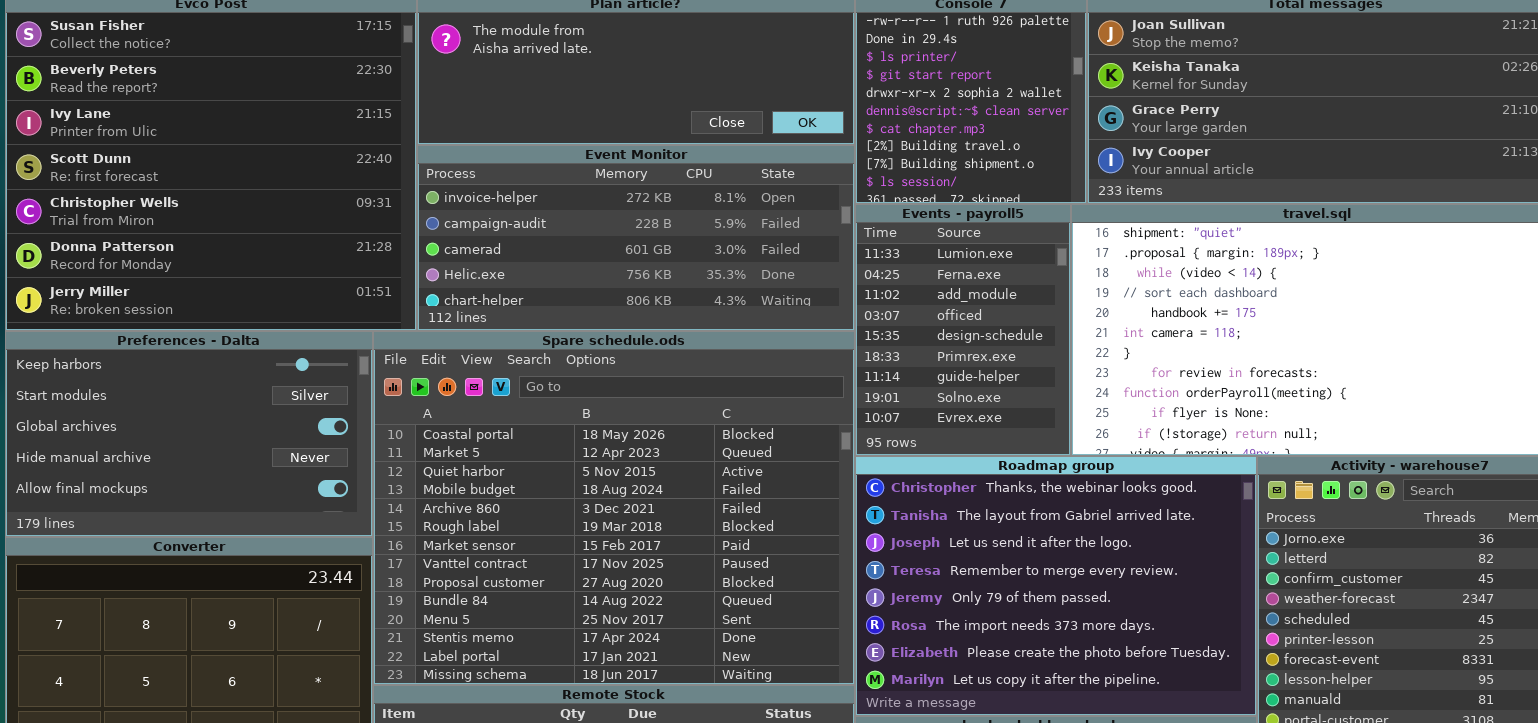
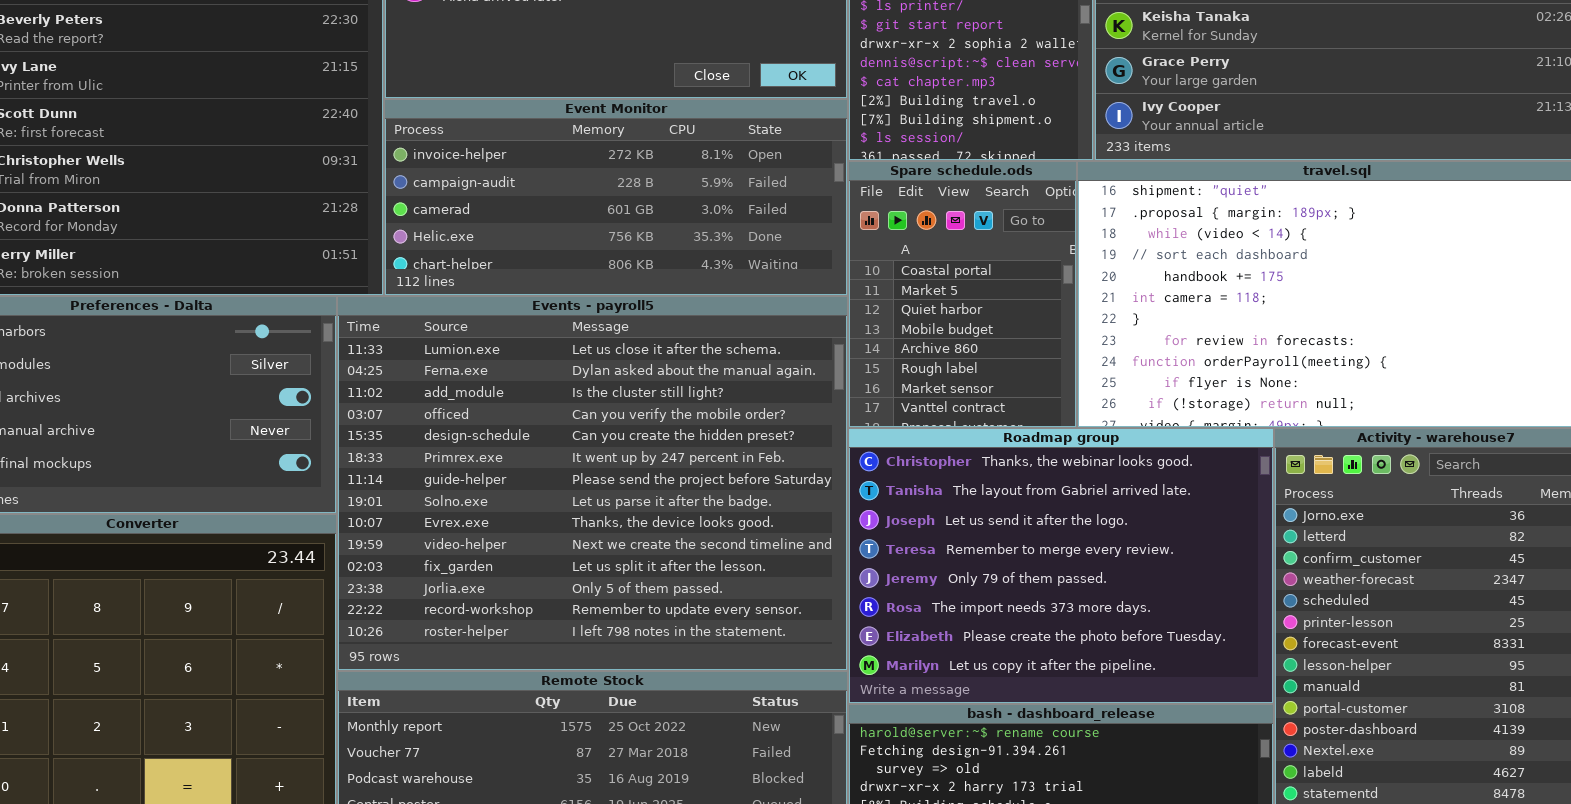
Events - payroll5: [855,204,1071,456] -> [337,296,848,671], moved, resized
Spare schedule.ods: [373,331,855,685] -> [848,161,1077,428], moved, resized

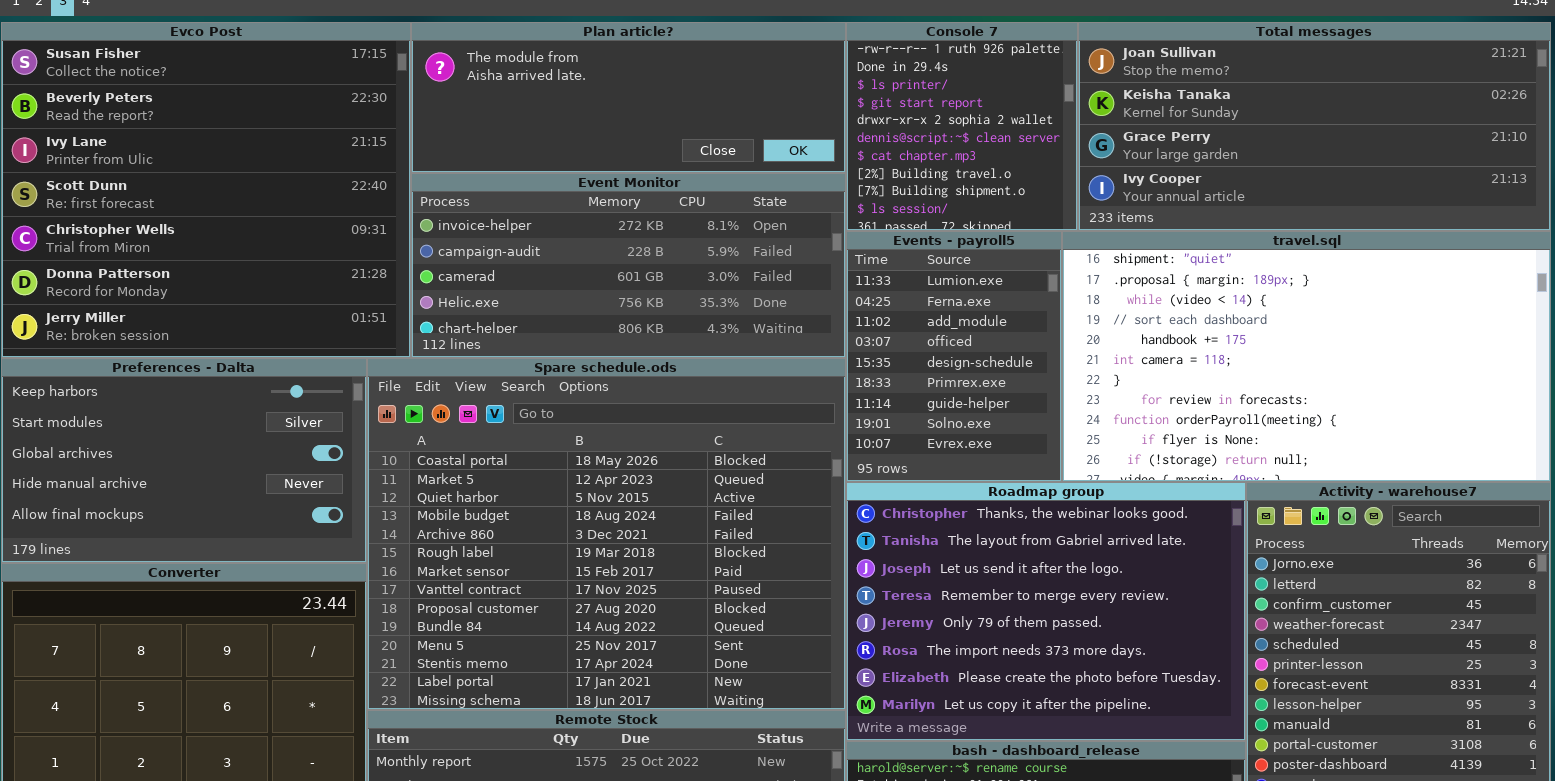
Spare schedule.ods: [848,161,1077,428] -> [367,358,846,710], moved, resized
Events - payroll5: [337,296,848,671] -> [846,231,1062,482], moved, resized

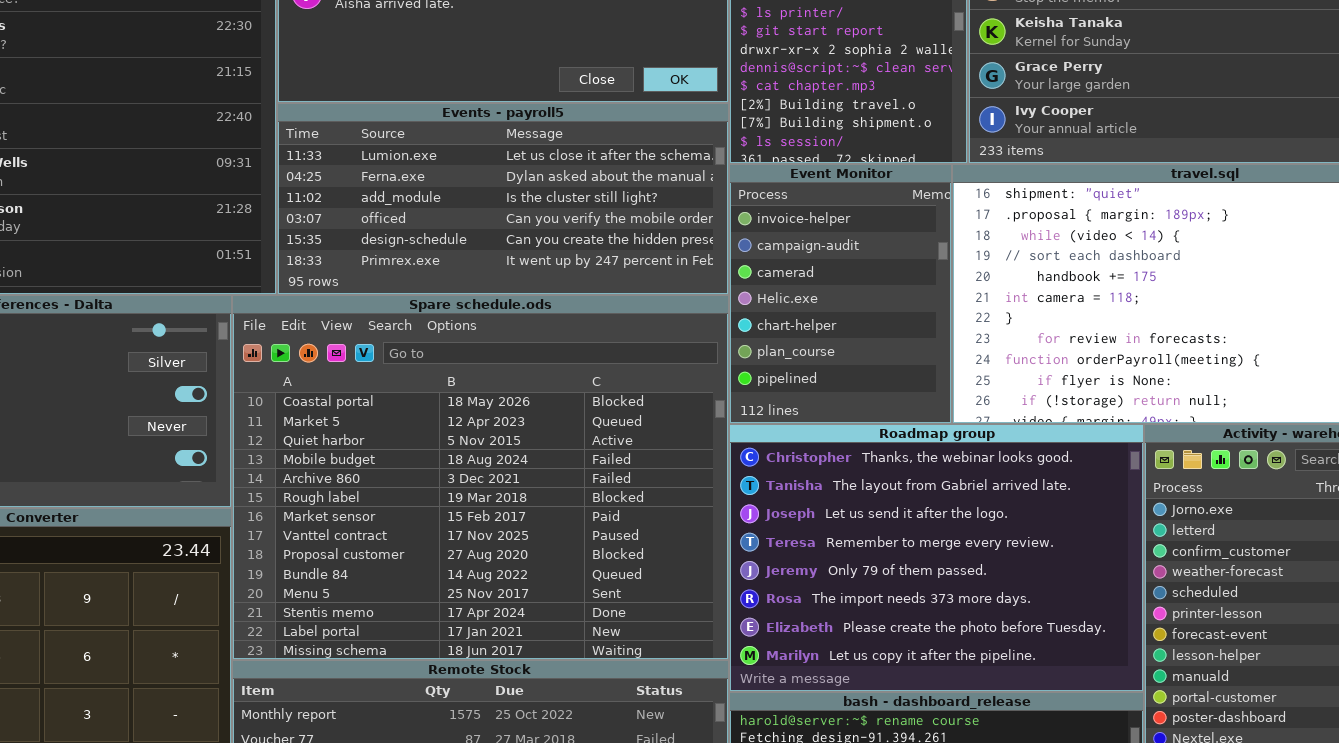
Event Monitor: [411,173,846,358] -> [729,164,952,424], moved, resized
Events - payroll5: [846,231,1062,482] -> [277,103,729,295], moved, resized

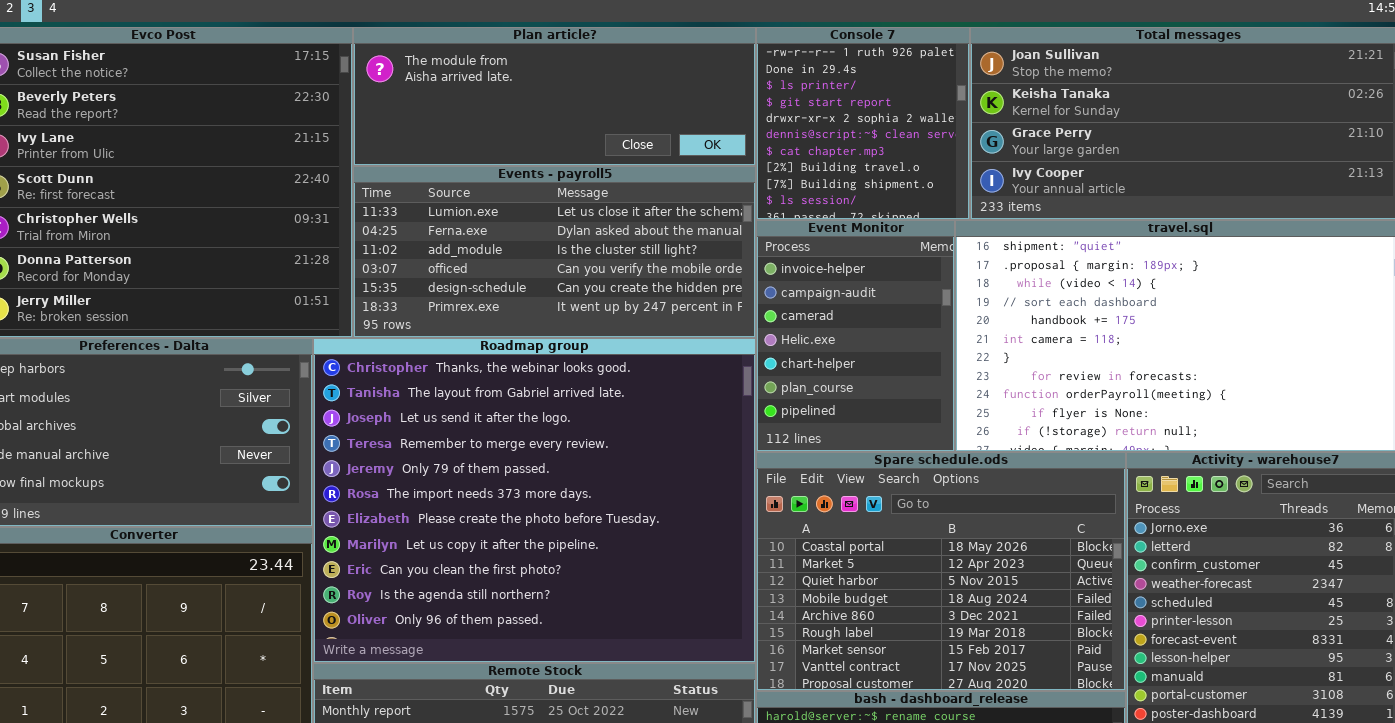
Spare schedule.ods: [232,295,729,660] -> [756,452,1126,691], moved, resized
Roadmap group: [729,424,1144,692] -> [313,338,756,663], moved, resized

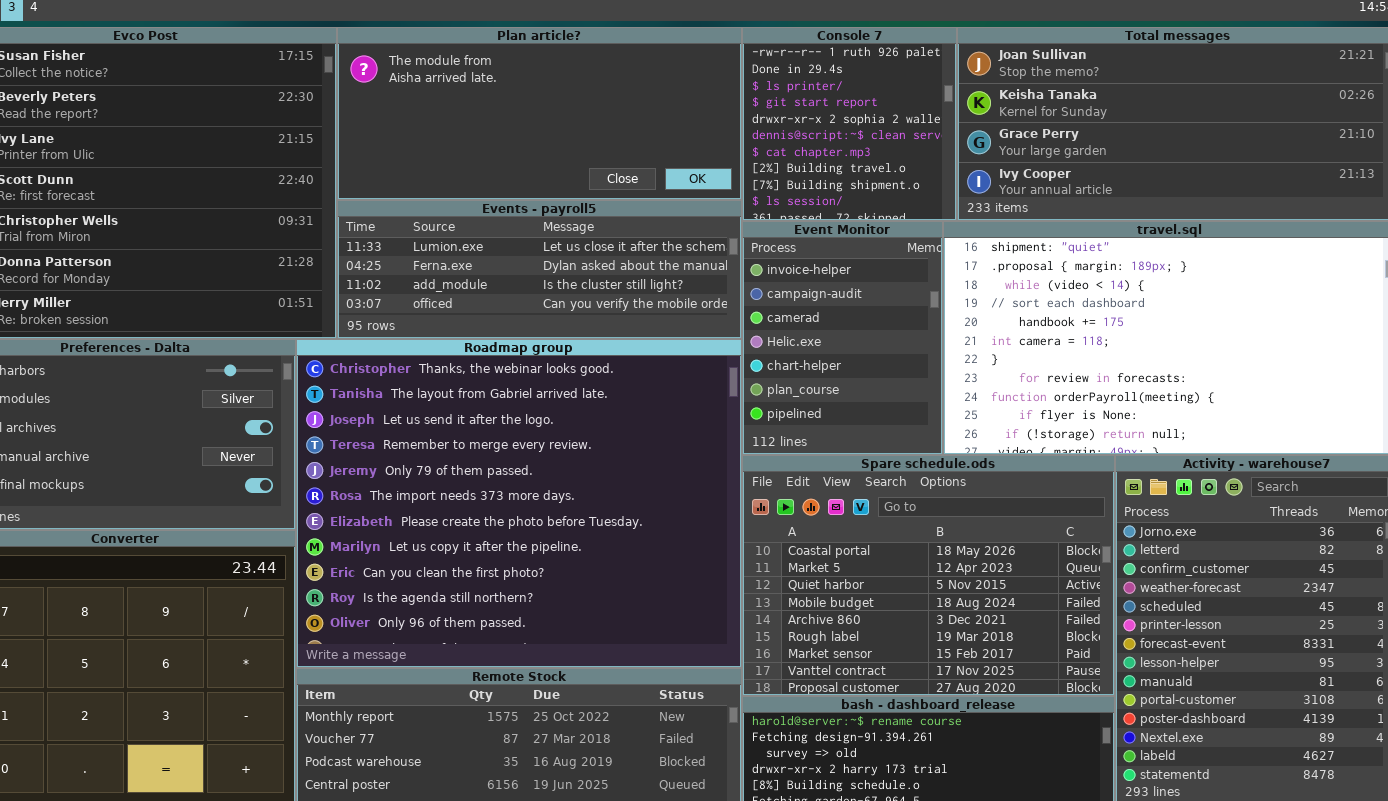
Plan article?: [353,27,756,166] -> [337,27,742,200], resized
Events - payroll5: [353,166,756,338] -> [337,200,742,339], resized

